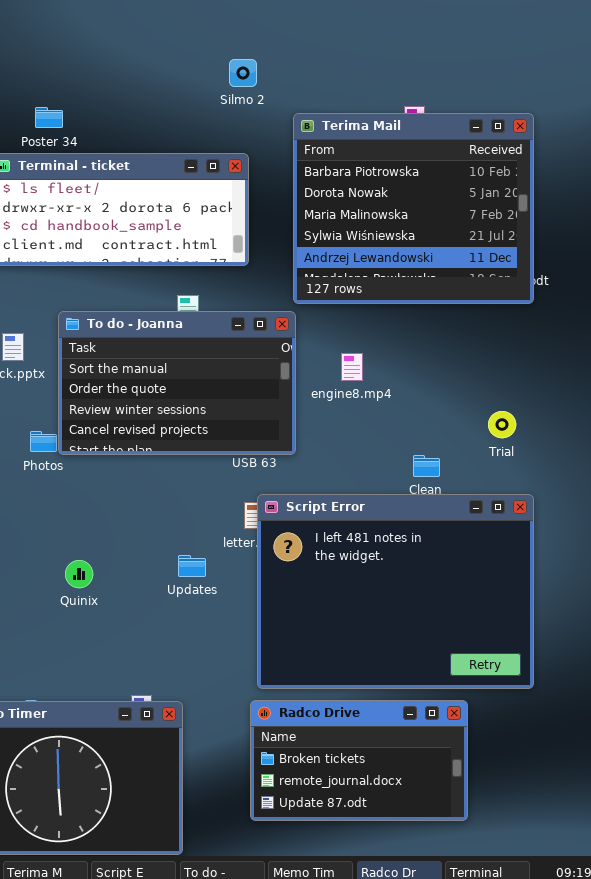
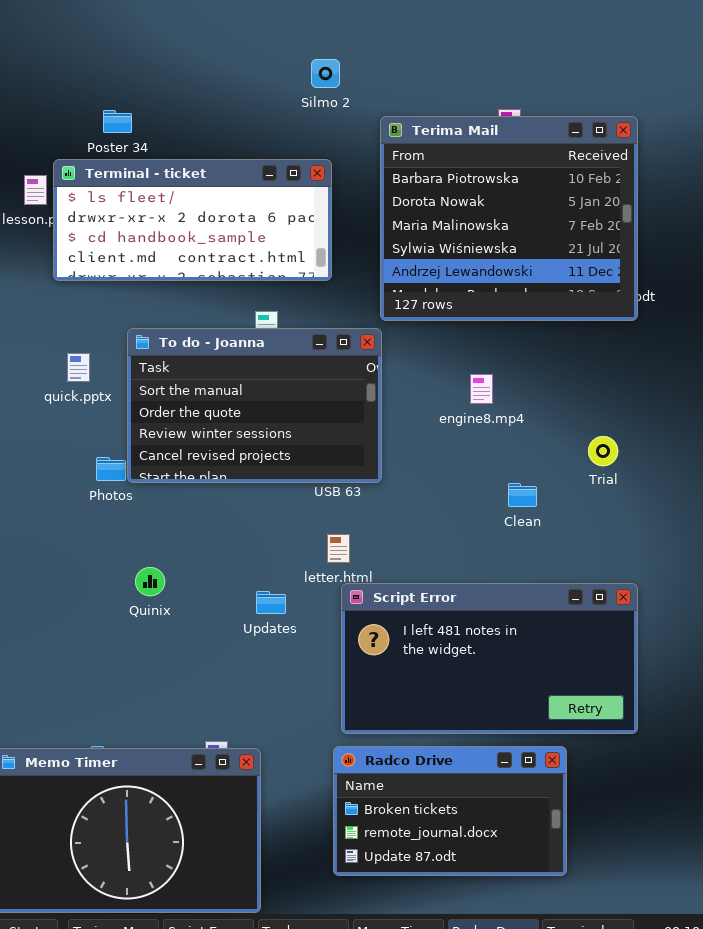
engine8.mp4: [341,353,363,381] -> [470,374,493,404], moved
Script Error: [257,494,534,689] -> [341,583,638,734], resized
Quinix: [65,560,93,588] -> [135,567,165,596], moved

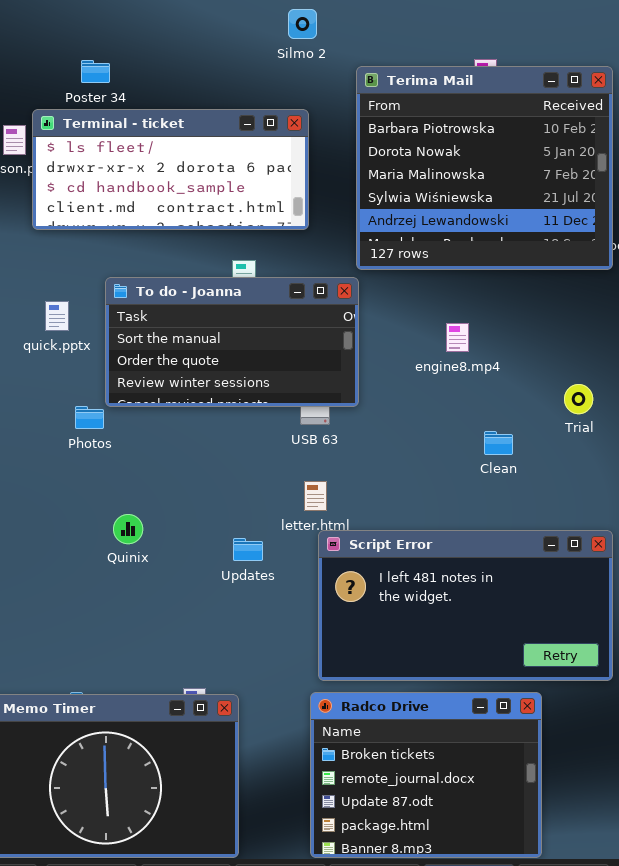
To do - Joanna: [127,328,382,483] -> [105,277,359,407], resized
Radco Drive: [333,746,567,876] -> [310,692,542,858], resized

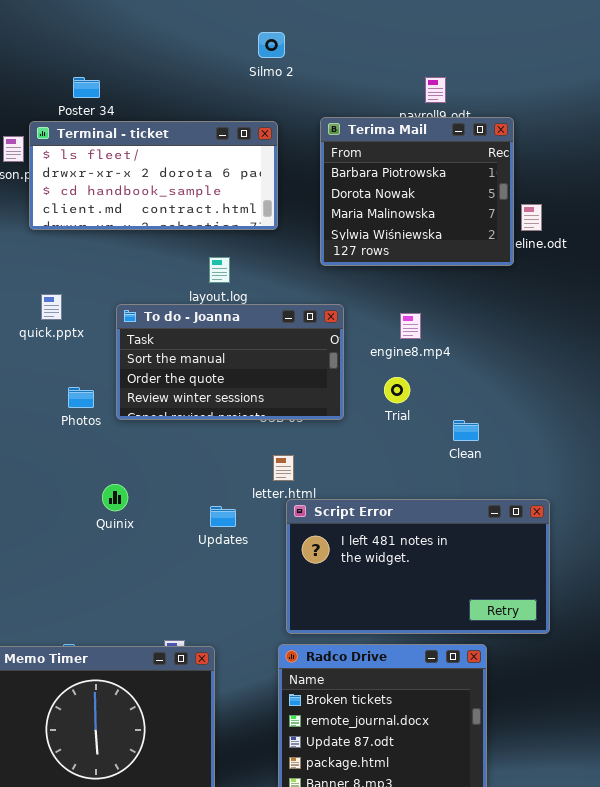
Terima Mail: [356,66,613,270] -> [320,117,514,266], resized
To do - Joanna: [105,277,359,407] -> [116,304,344,420], moved
Trial: [564,384,593,414] -> [384,377,410,403], moved
Clean: [484,431,513,455] -> [453,420,479,441], moved

